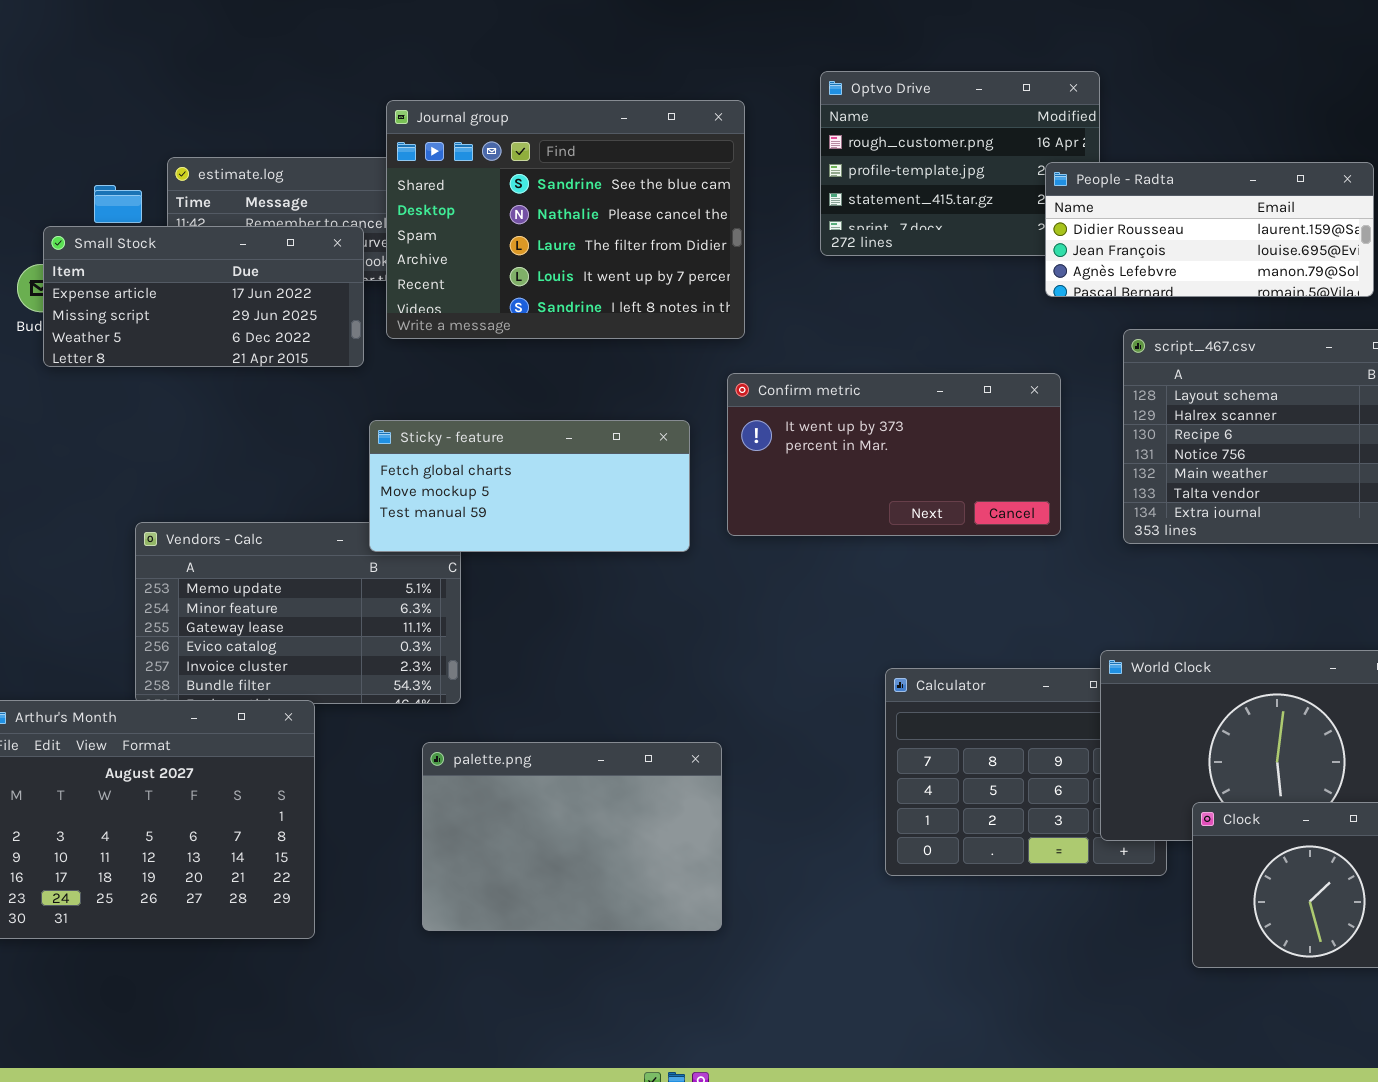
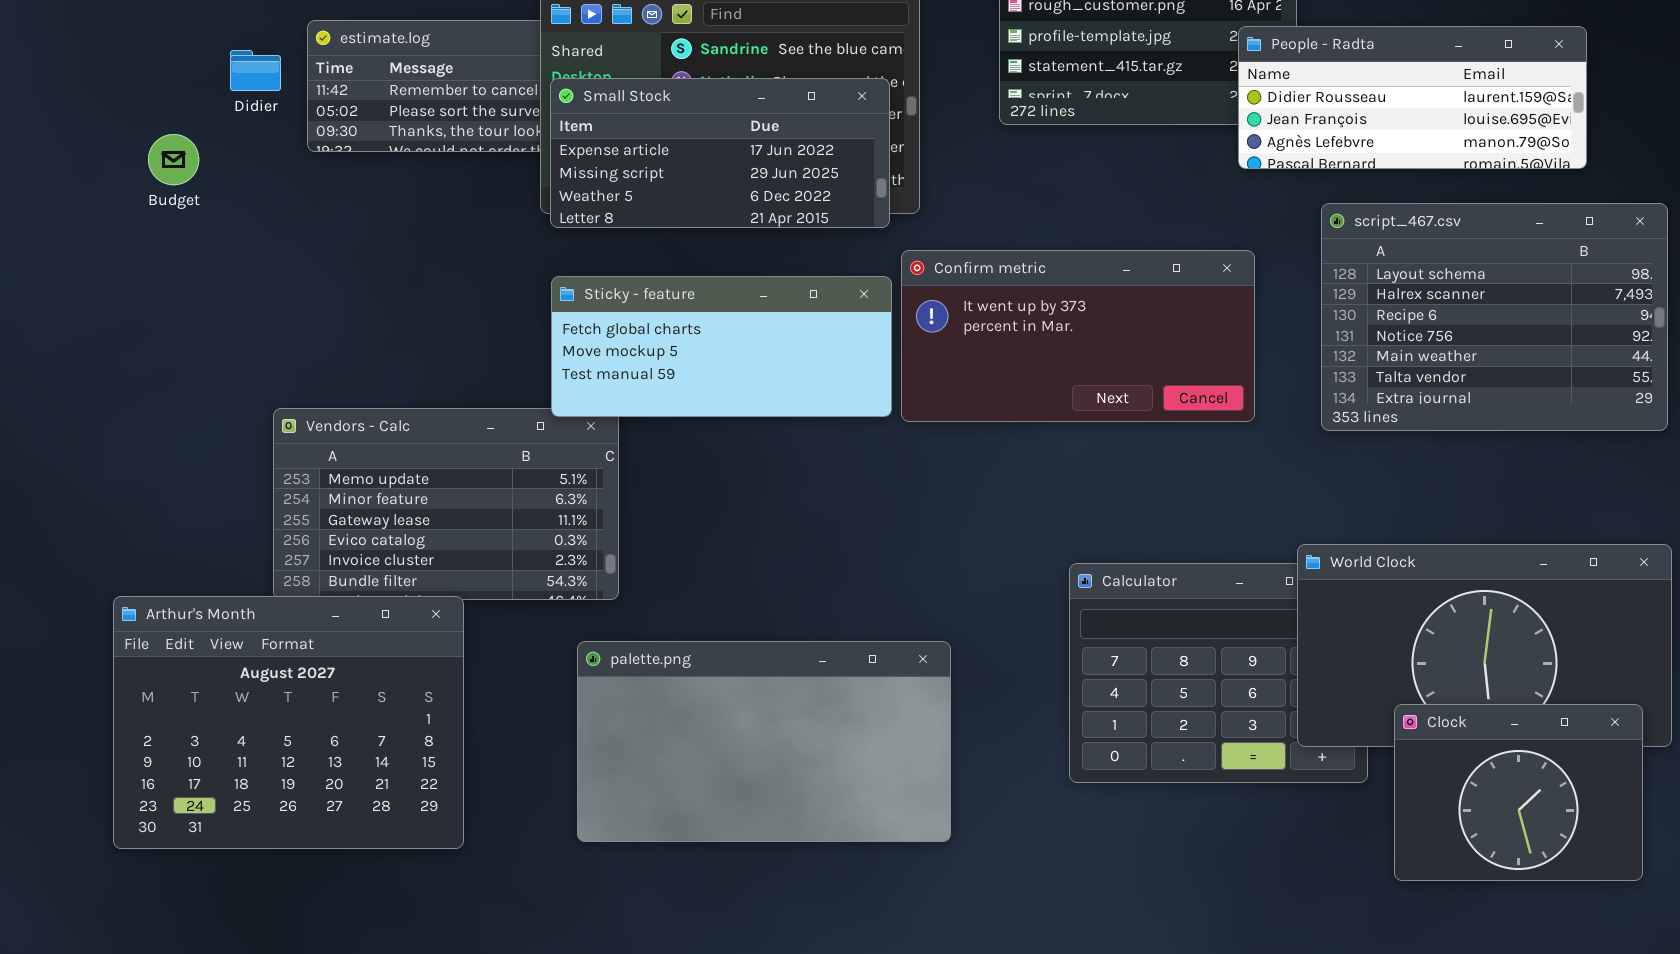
Small Stock: [43,226,364,367] -> [550,78,890,228], moved
Sticky - feature: [369,420,690,552] -> [551,276,892,417], moved
palette.png: [422,742,722,931] -> [577,641,951,842], resized

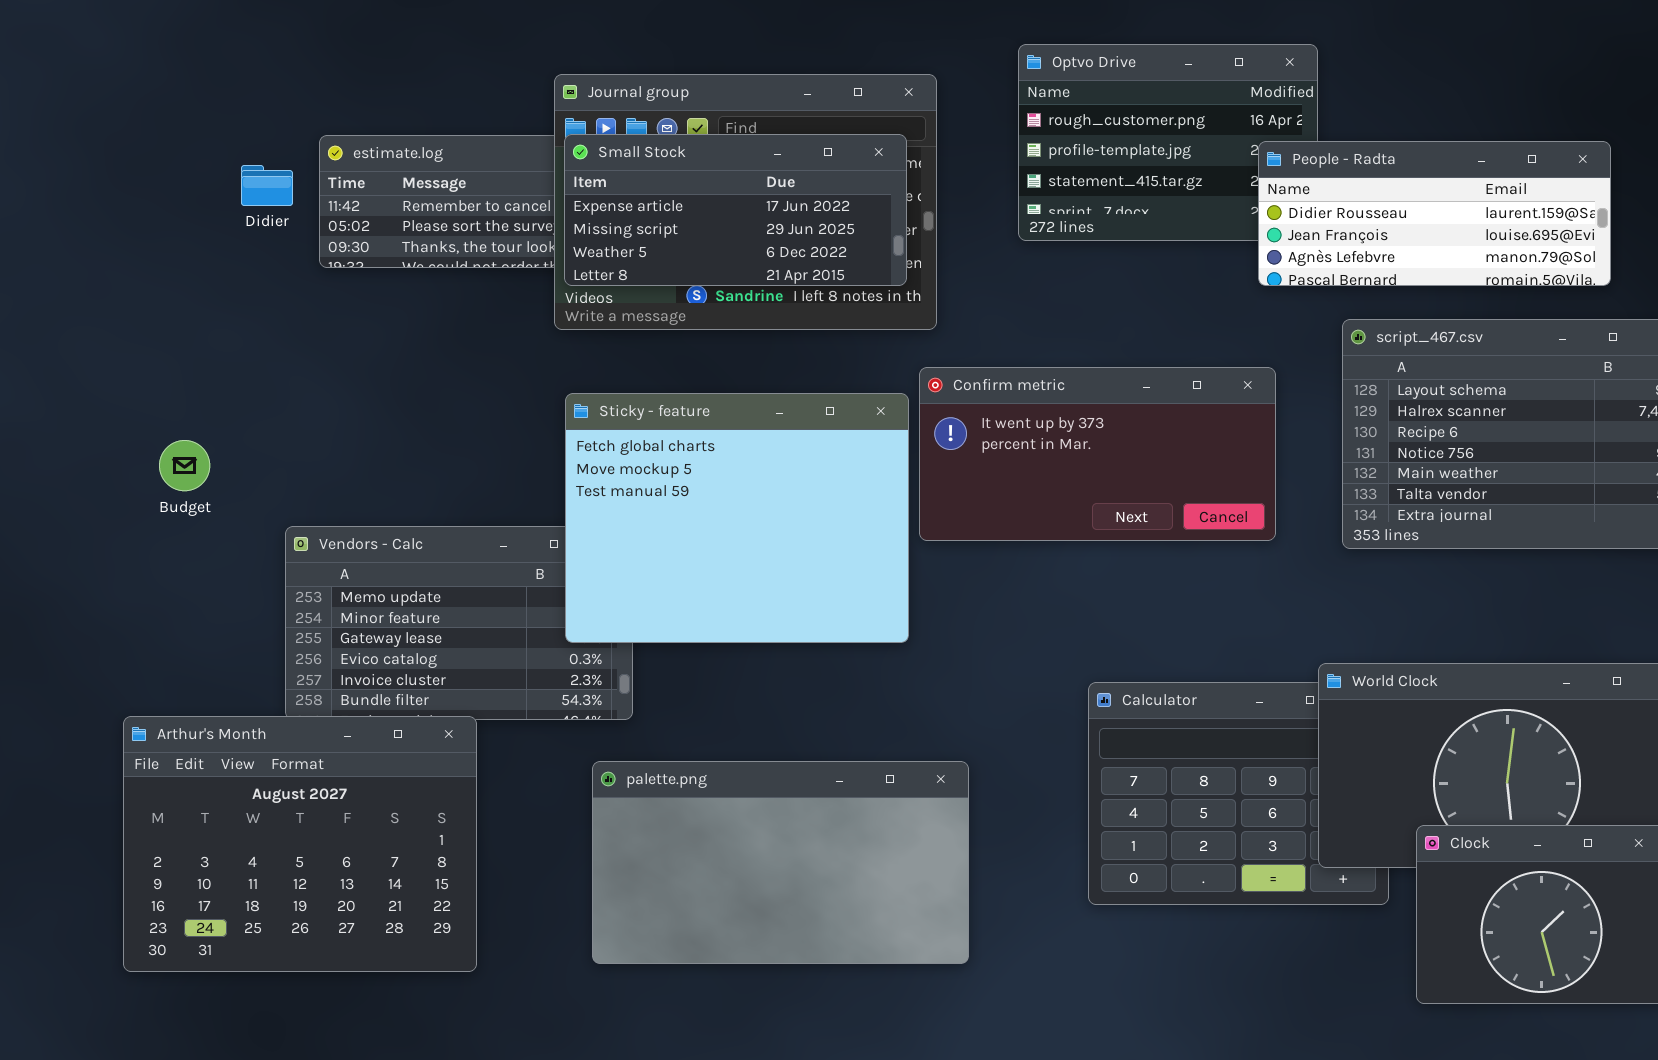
Small Stock: [550,78,890,228] -> [564,134,907,286], moved
Budget: [148,134,199,185] -> [159,440,210,491], moved
Sticky - feature: [551,276,892,417] -> [565,393,909,643], resized

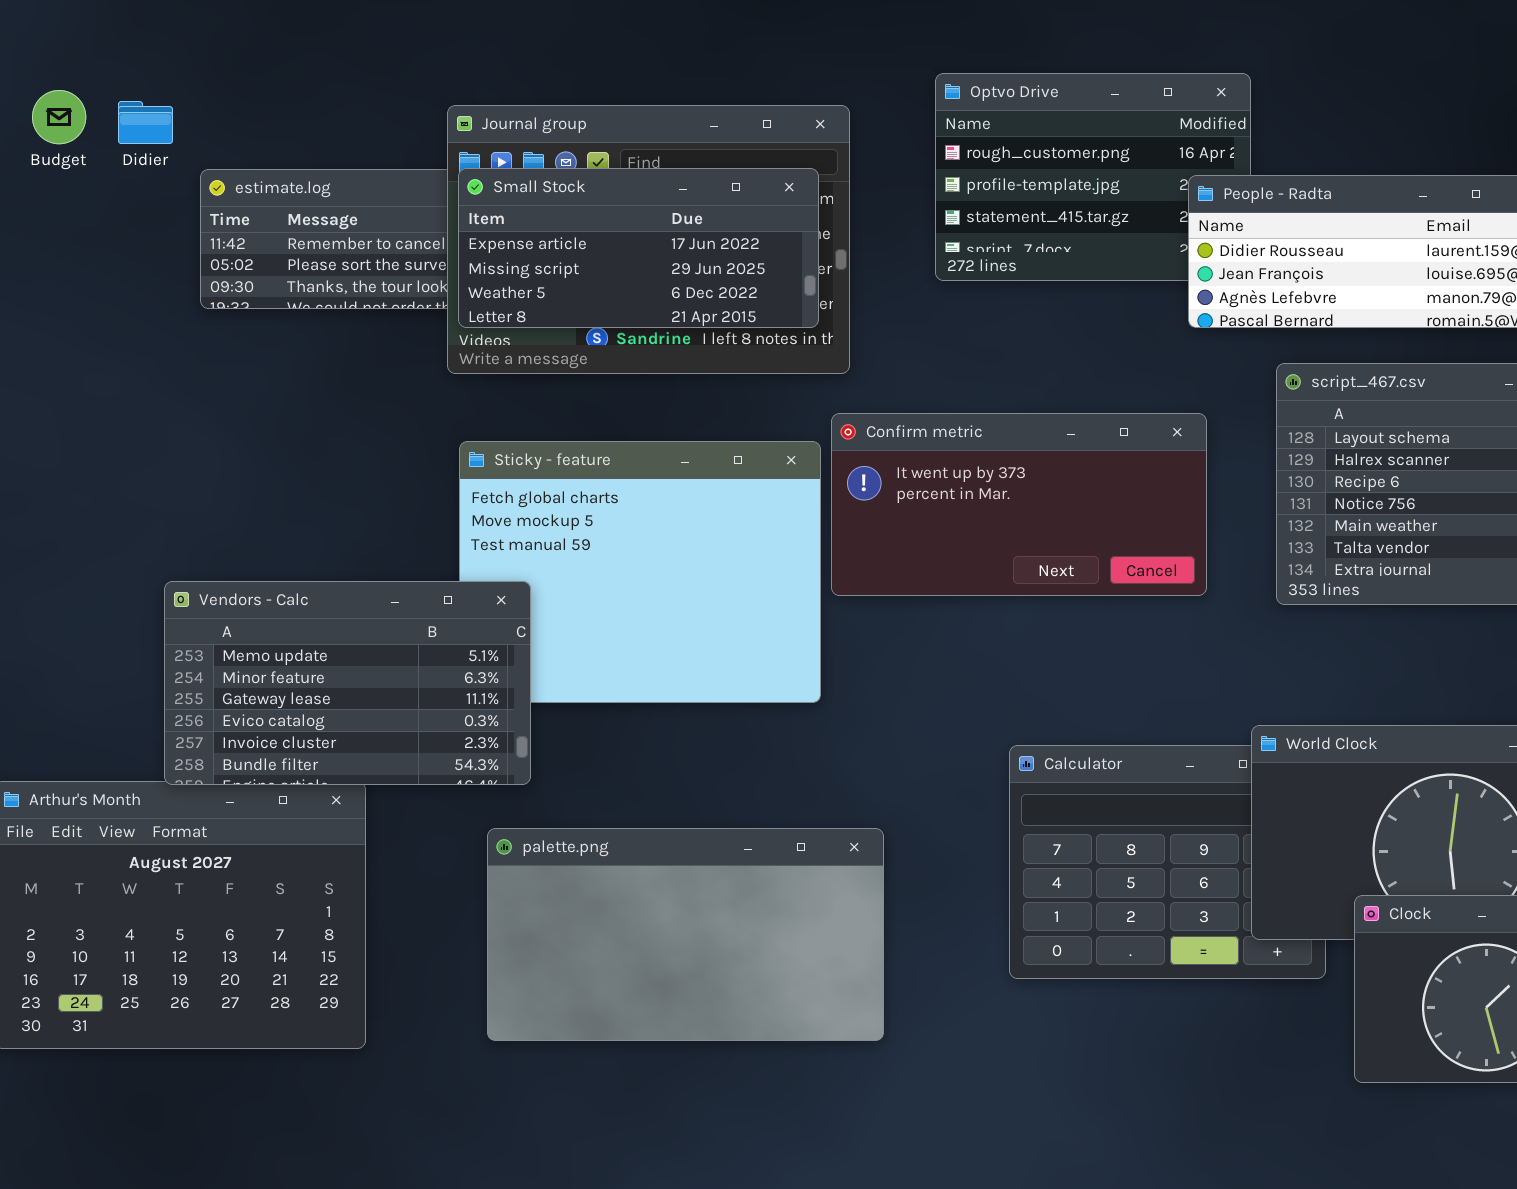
Didier: [241,165,293,206] -> [118,101,173,144], moved
Budget: [159,440,210,491] -> [32,90,86,144], moved
Vendors - Calc: [285,526,633,720] -> [164,581,531,785], raised

